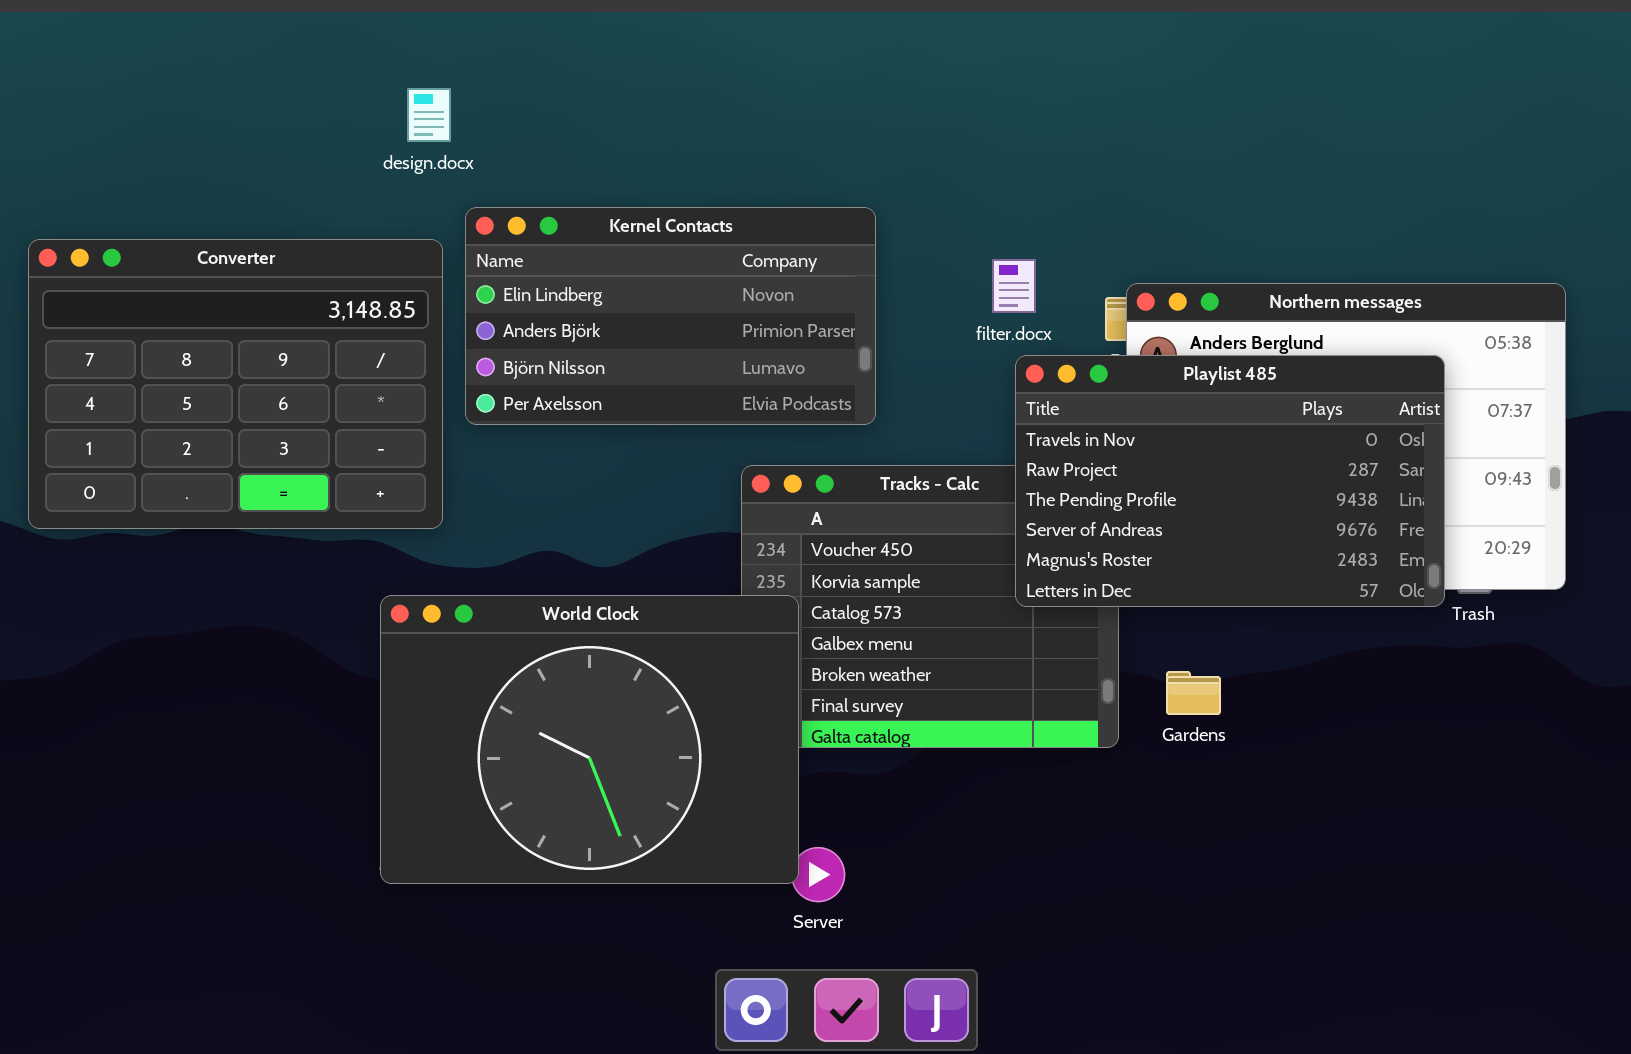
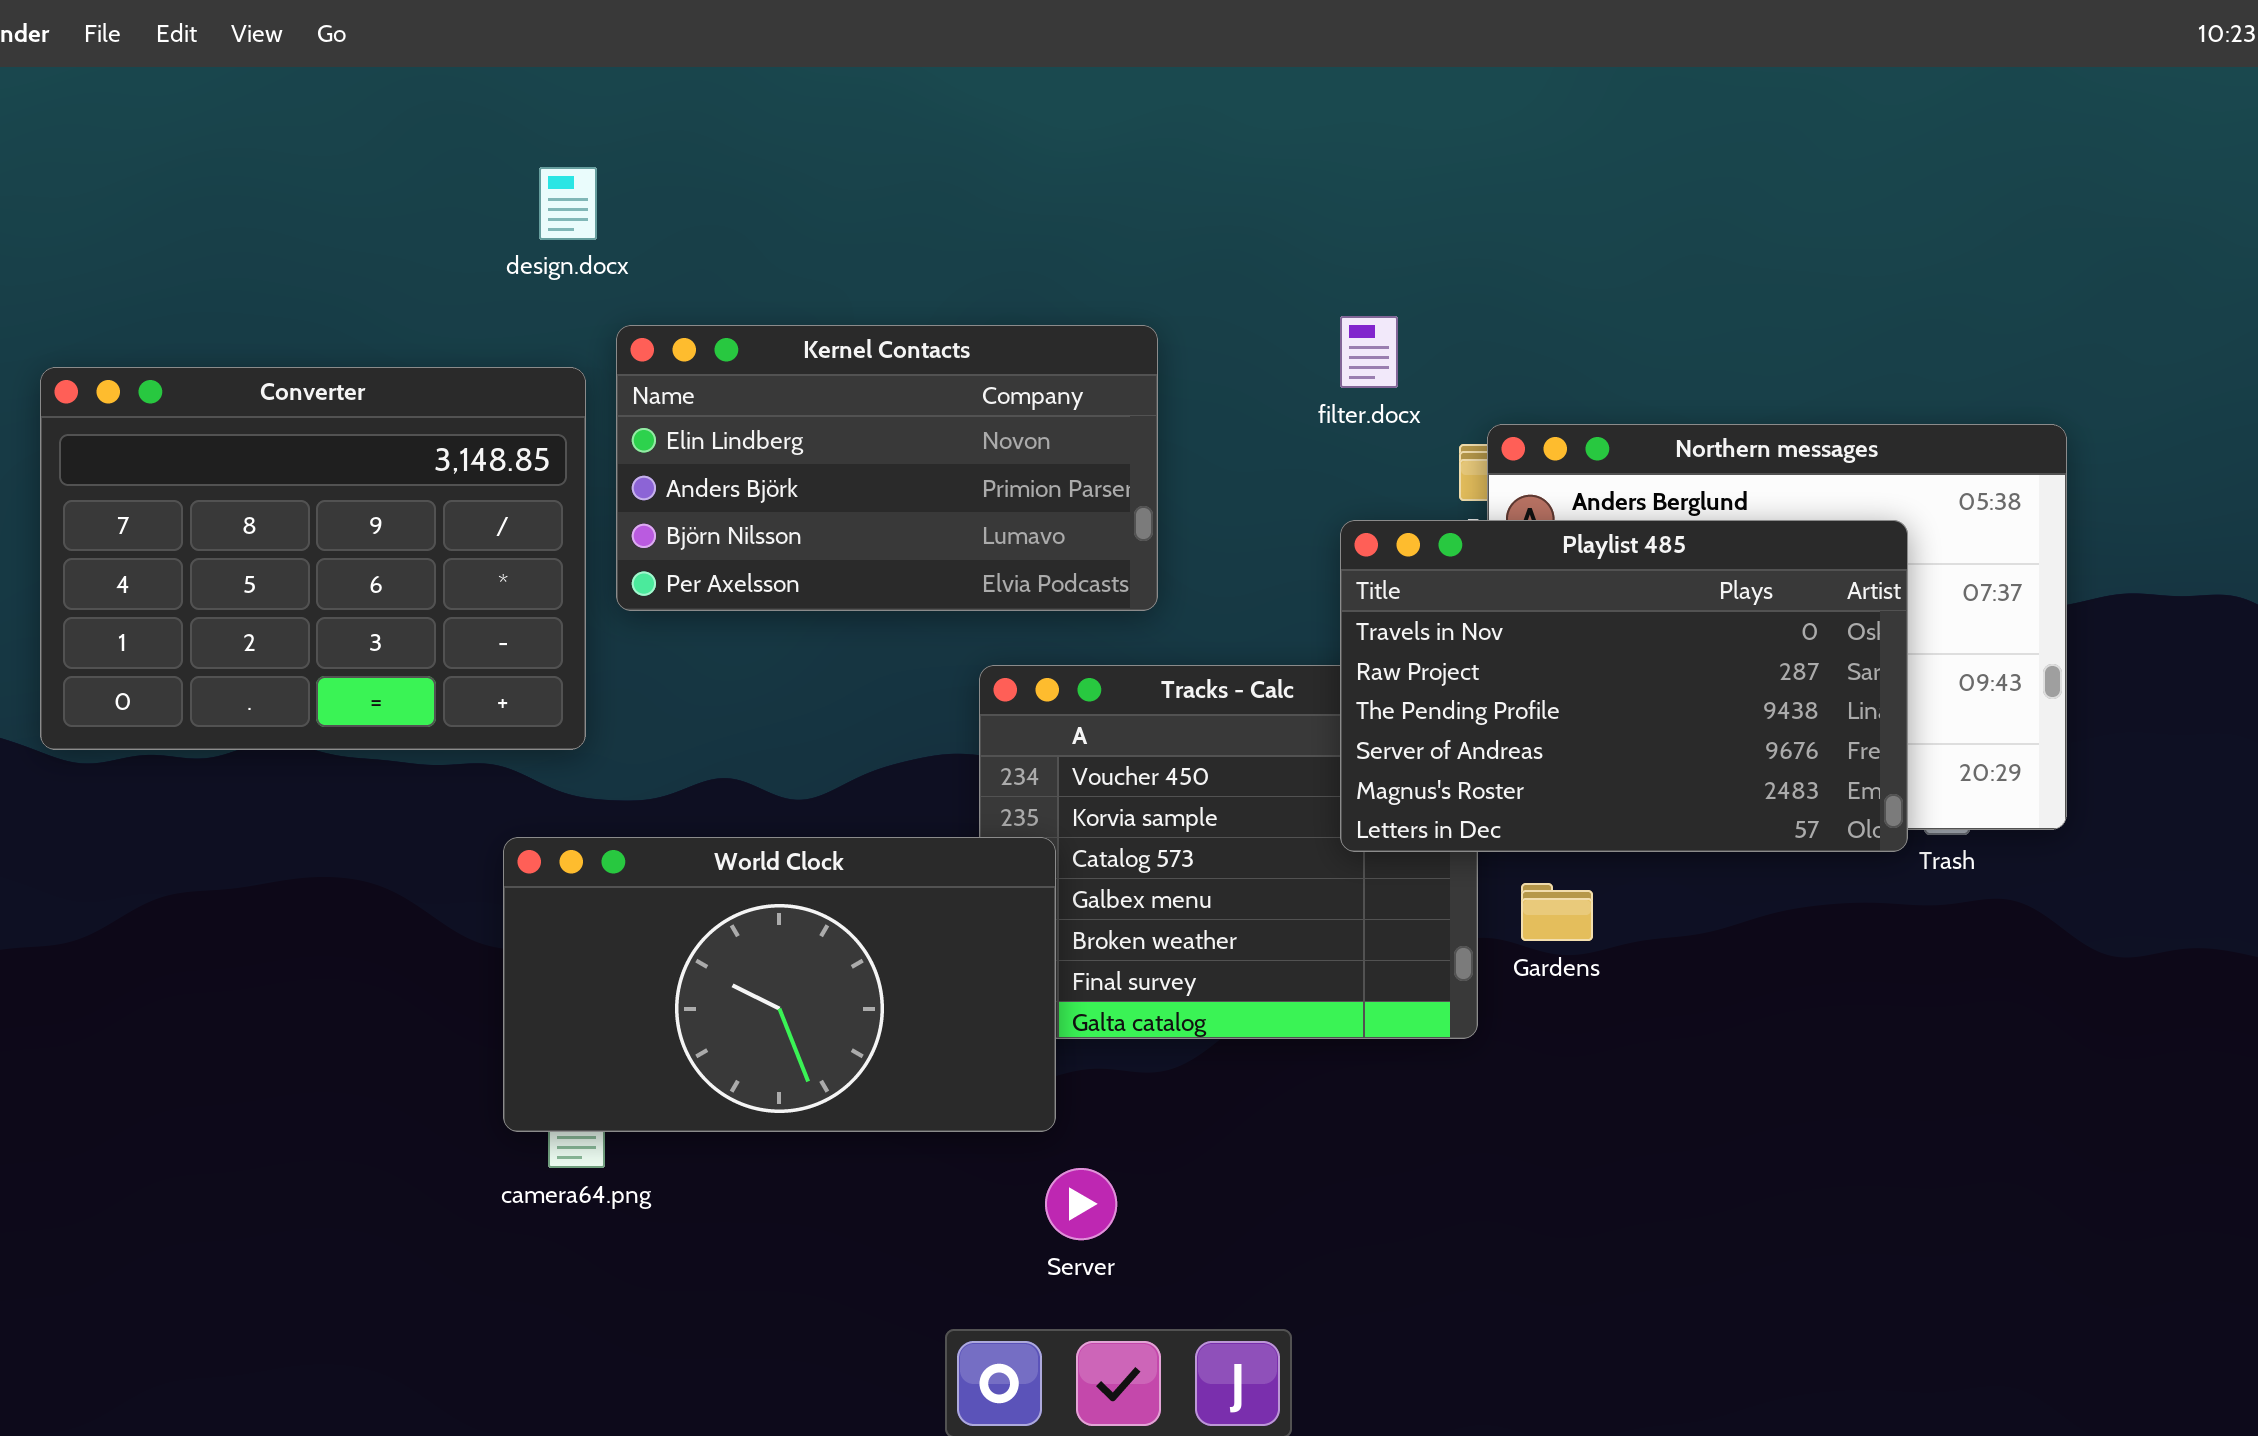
filter.docx: [992,259,1036,313] -> [1340,316,1398,388], moved
World Clock: [380,595,799,884] -> [503,837,1056,1132], resized
Gardens: [1166,671,1221,715] -> [1521,883,1593,941], moved

